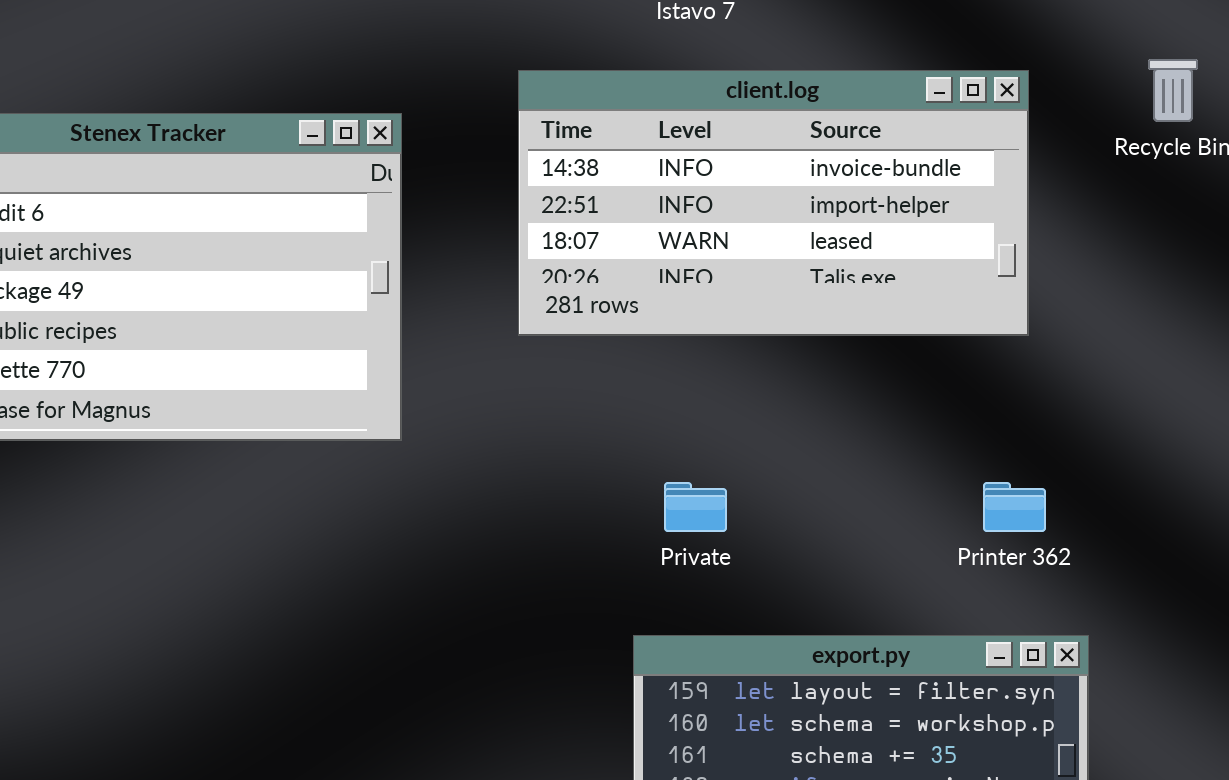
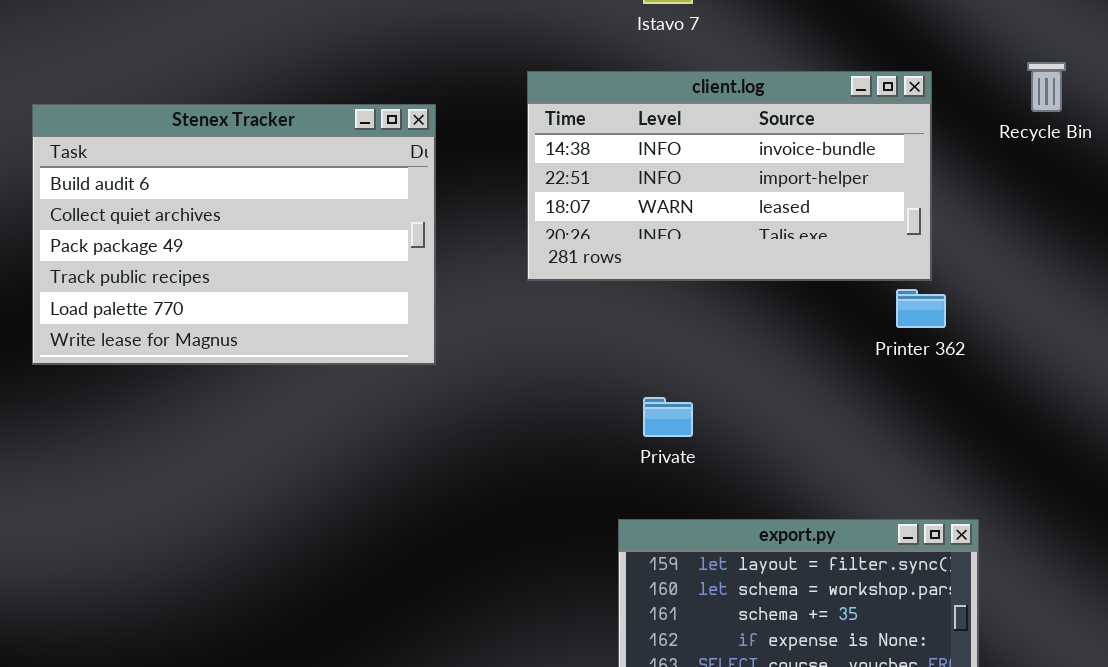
Printer 362: [983,482,1046,532] -> [896,289,946,328], moved

